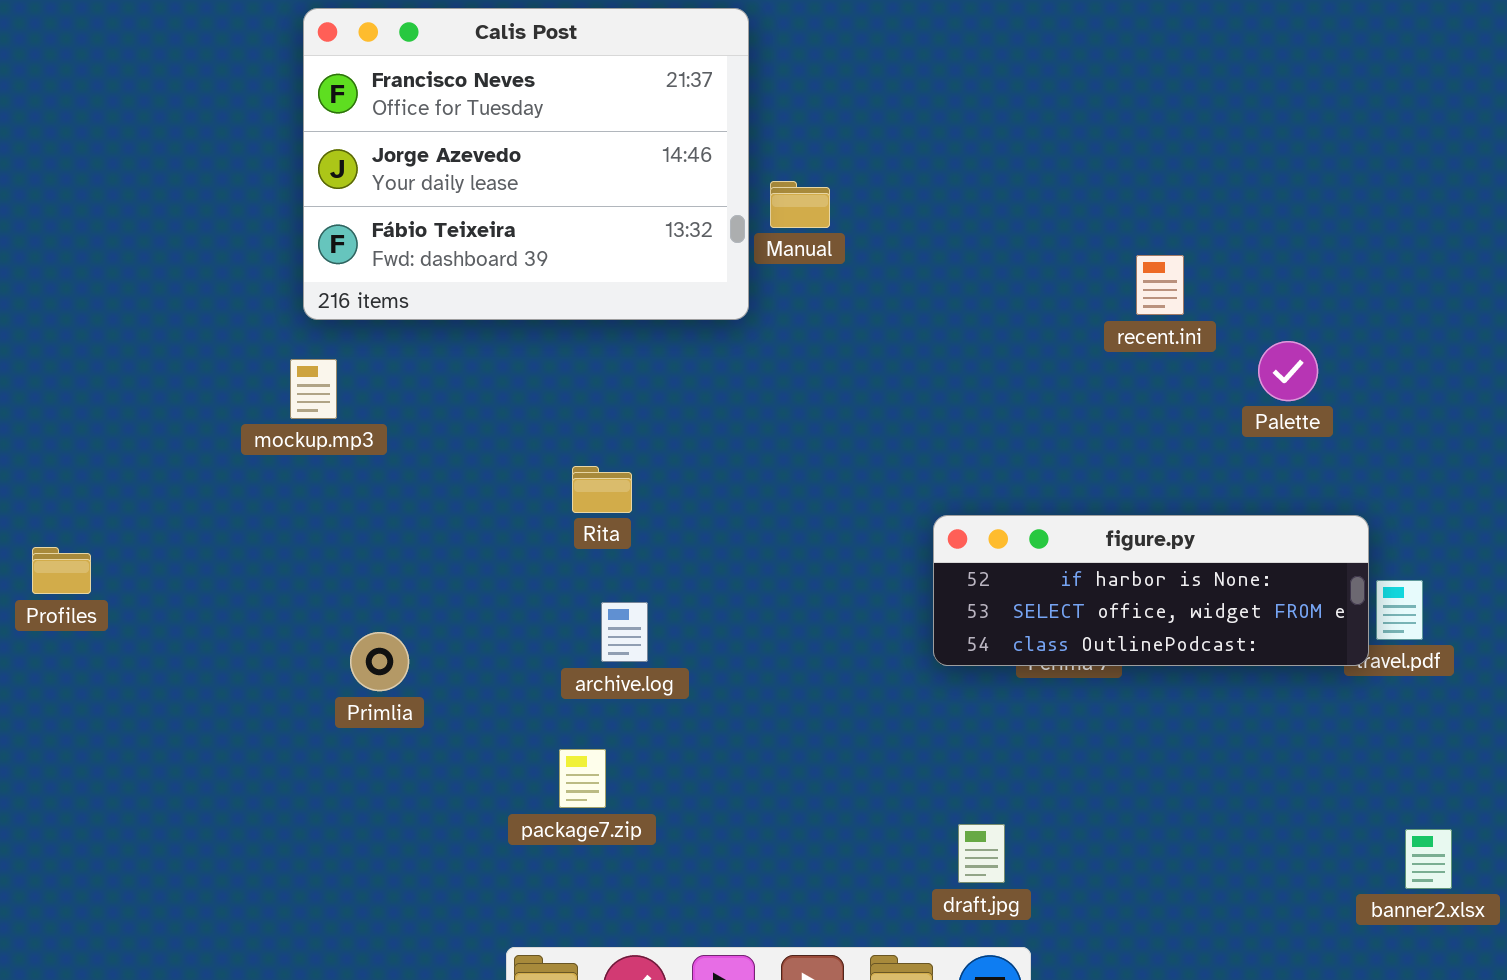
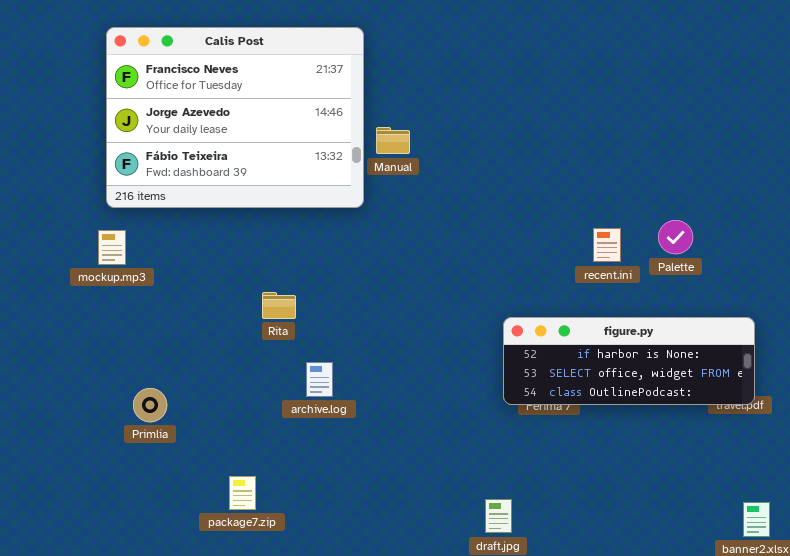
recent.ini: [1136,255,1184,315] -> [593,228,621,262], moved
figure.py: [933,515,1369,666] -> [503,317,755,405], moved
archive.log: [601,602,648,662] -> [306,362,333,397], moved
package7.zip: [559,749,606,808] -> [229,476,256,510], moved

